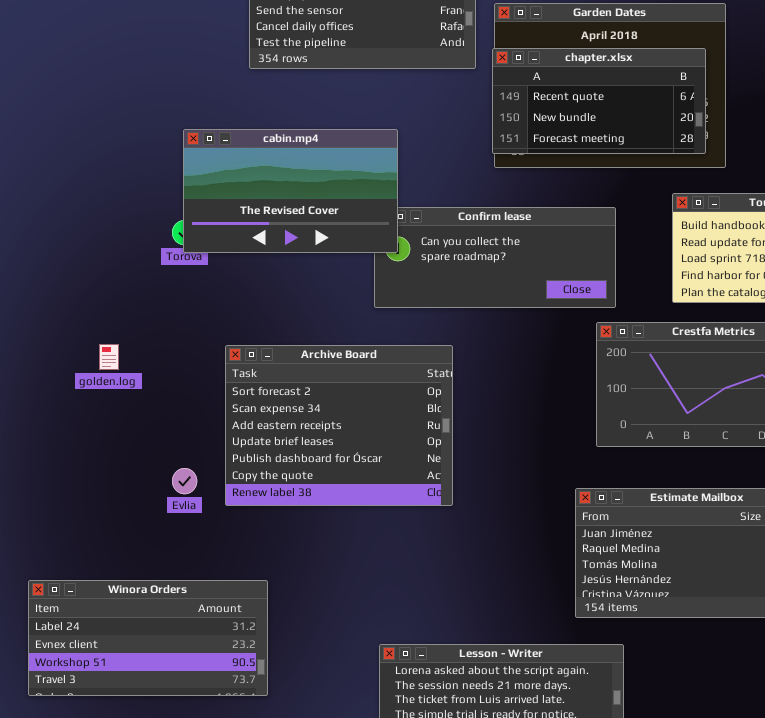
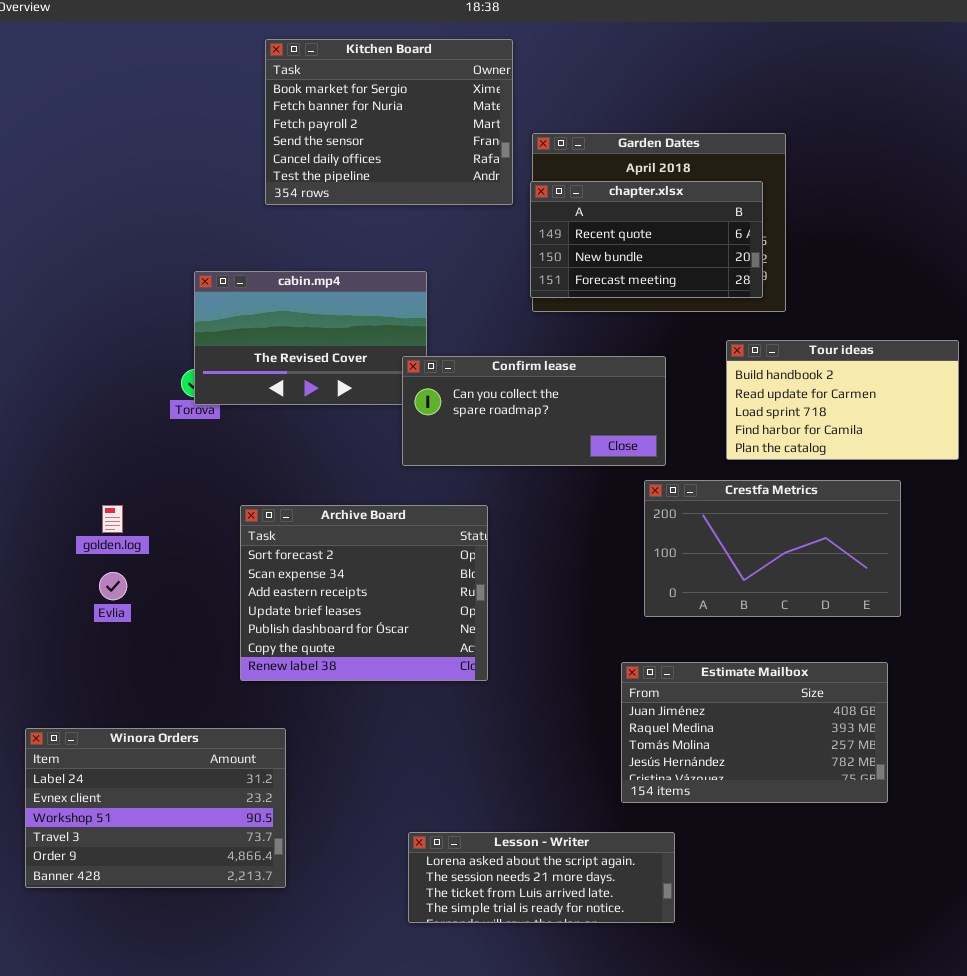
Confirm lease: [374,207,616,308] -> [402,356,666,466], raised
Evlia: [172,468,197,494] -> [99,572,127,600], moved
Winora Orders: [28,580,268,696] -> [25,728,286,888], resized

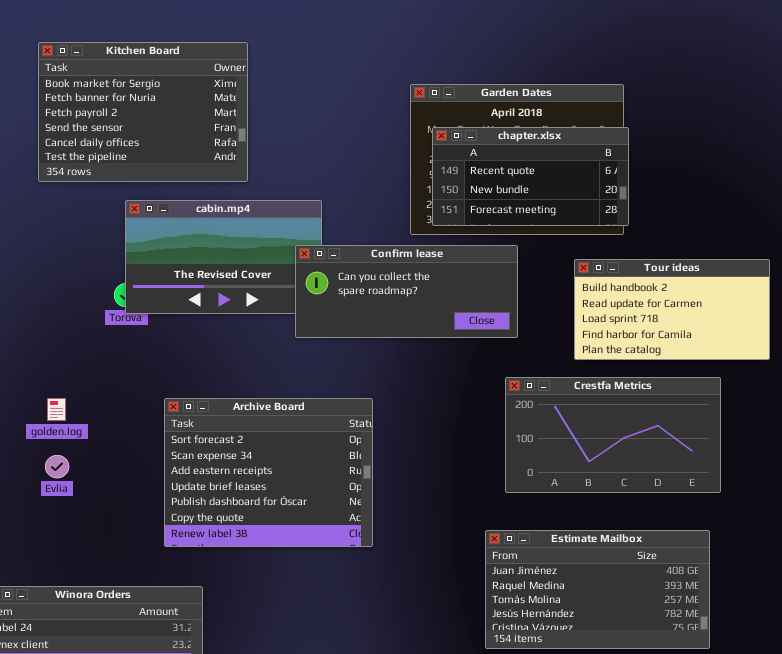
Kitchen Board: [265,39,513,205] -> [38,42,248,182], moved
chapter.xlsx: [530,181,763,298] -> [432,127,629,226], moved
Confirm lease: [402,356,666,466] -> [295,245,518,338], moved

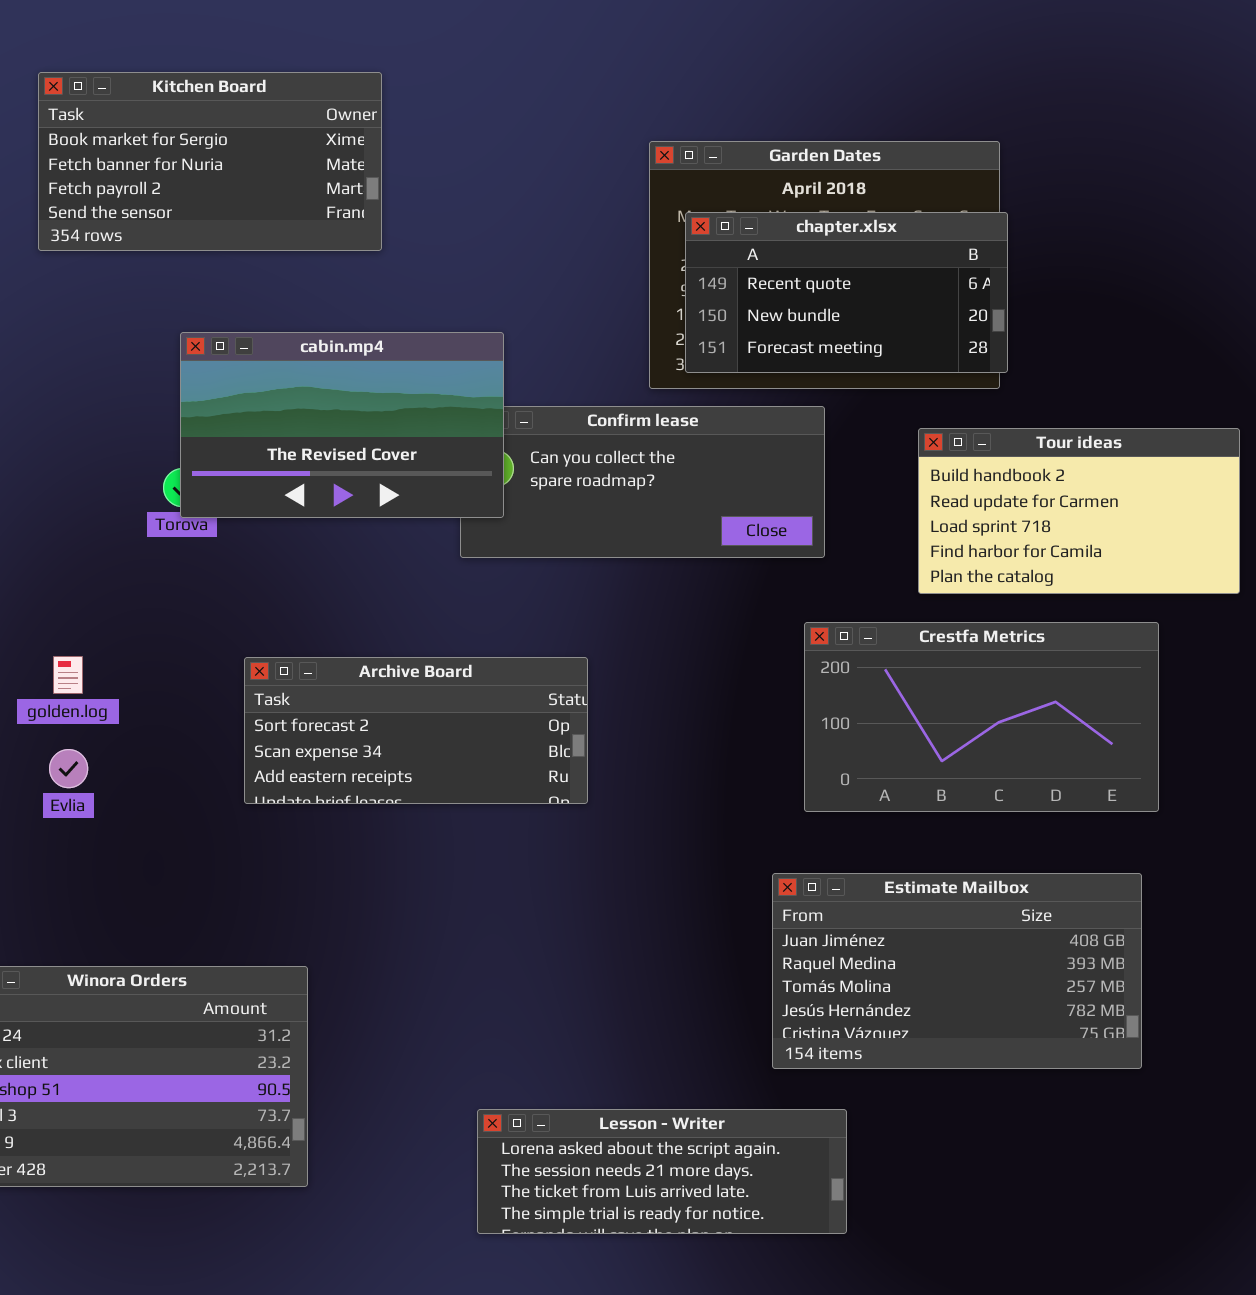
Kitchen Board: [38,42,248,182] -> [38,72,382,251], resized
cabin.mp4: [125,200,322,314] -> [180,332,504,518], raised
Archive Board: [164,398,373,547] -> [244,657,588,804], resized

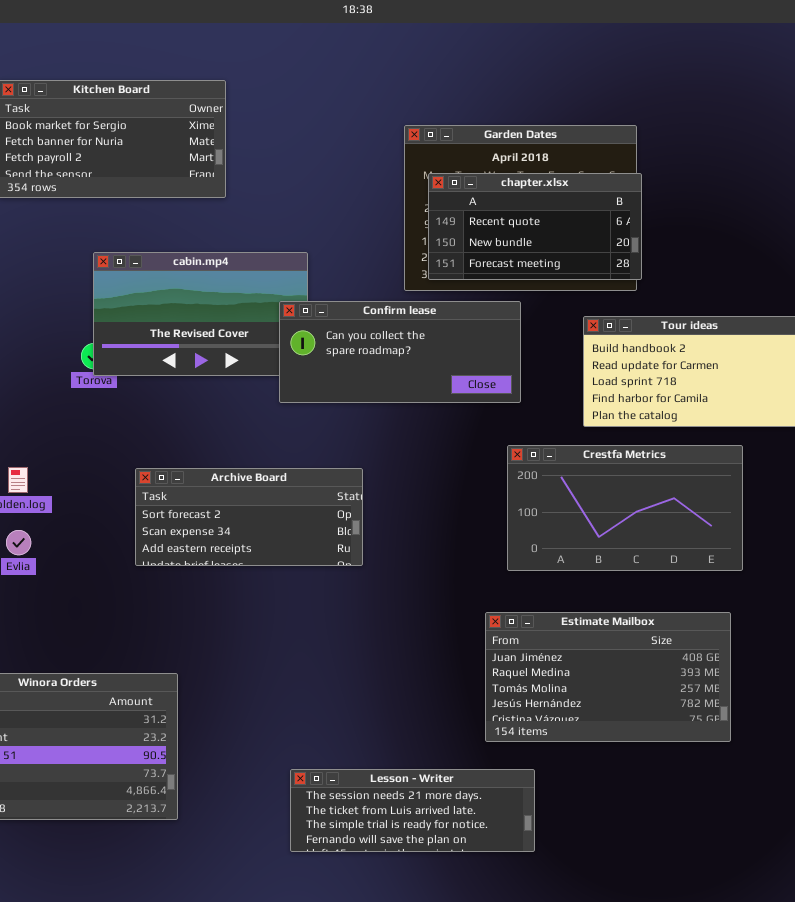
Confirm lease: [460,406,825,558] -> [279,301,521,403], raised
Lesson - Writer: [477,1109,847,1234] -> [290,769,535,852], scrolled down 1 row

